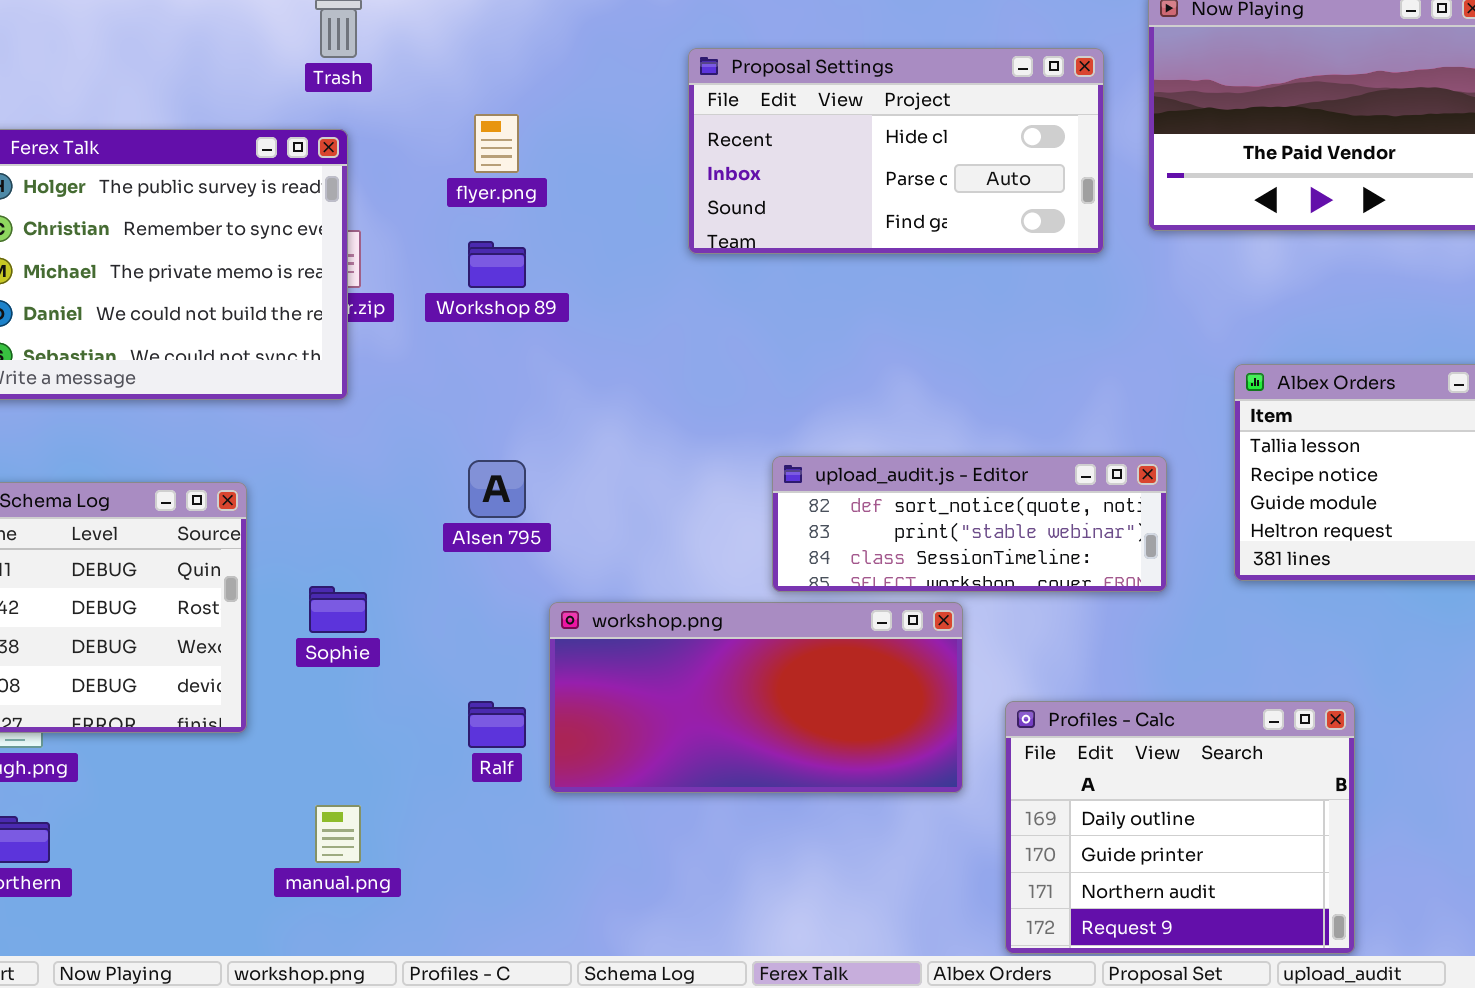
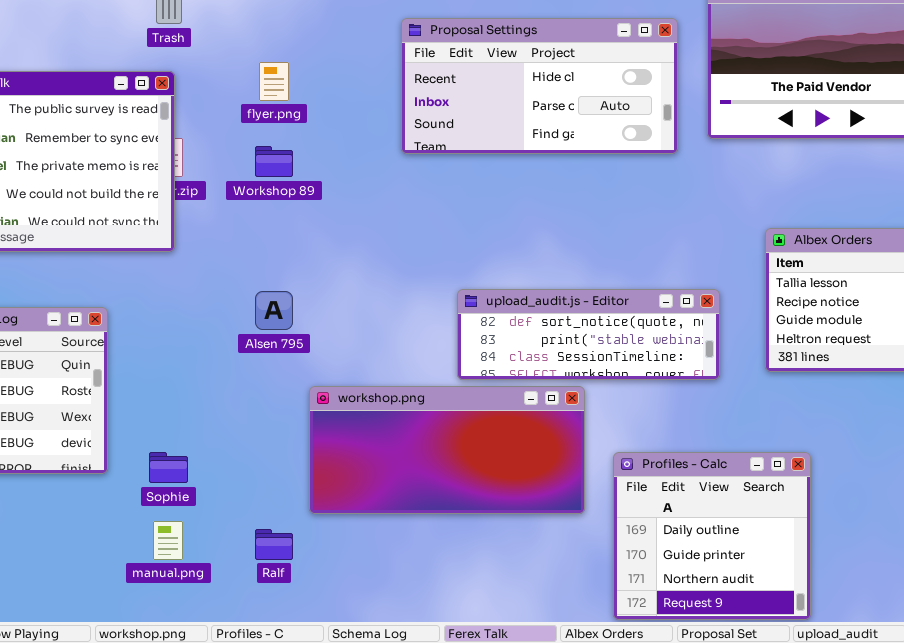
Sophie: [309,586,367,633] -> [149,452,188,483], moved
Ralf: [468,701,526,748] -> [255,529,293,560], moved
Profiles - Calc: [1005,701,1355,954] -> [613,452,811,620], resized

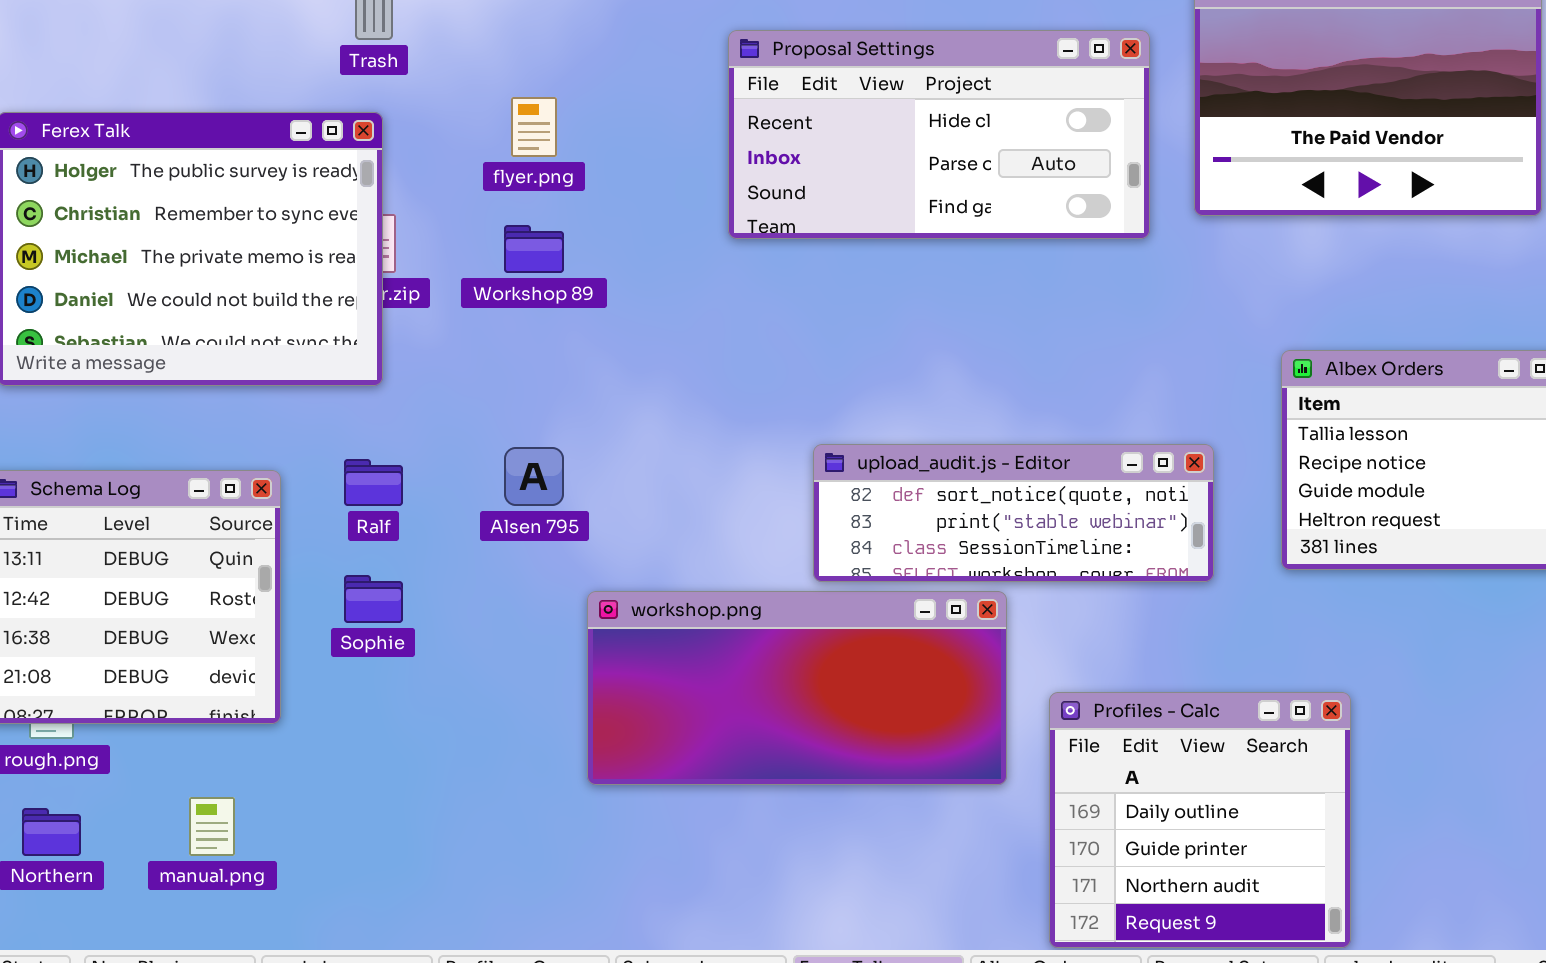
Sophie: [149,452,188,483] -> [344,575,403,623], moved
manual.png: [153,521,183,560] -> [189,797,235,856], moved
Ralf: [255,529,293,560] -> [344,459,403,506], moved

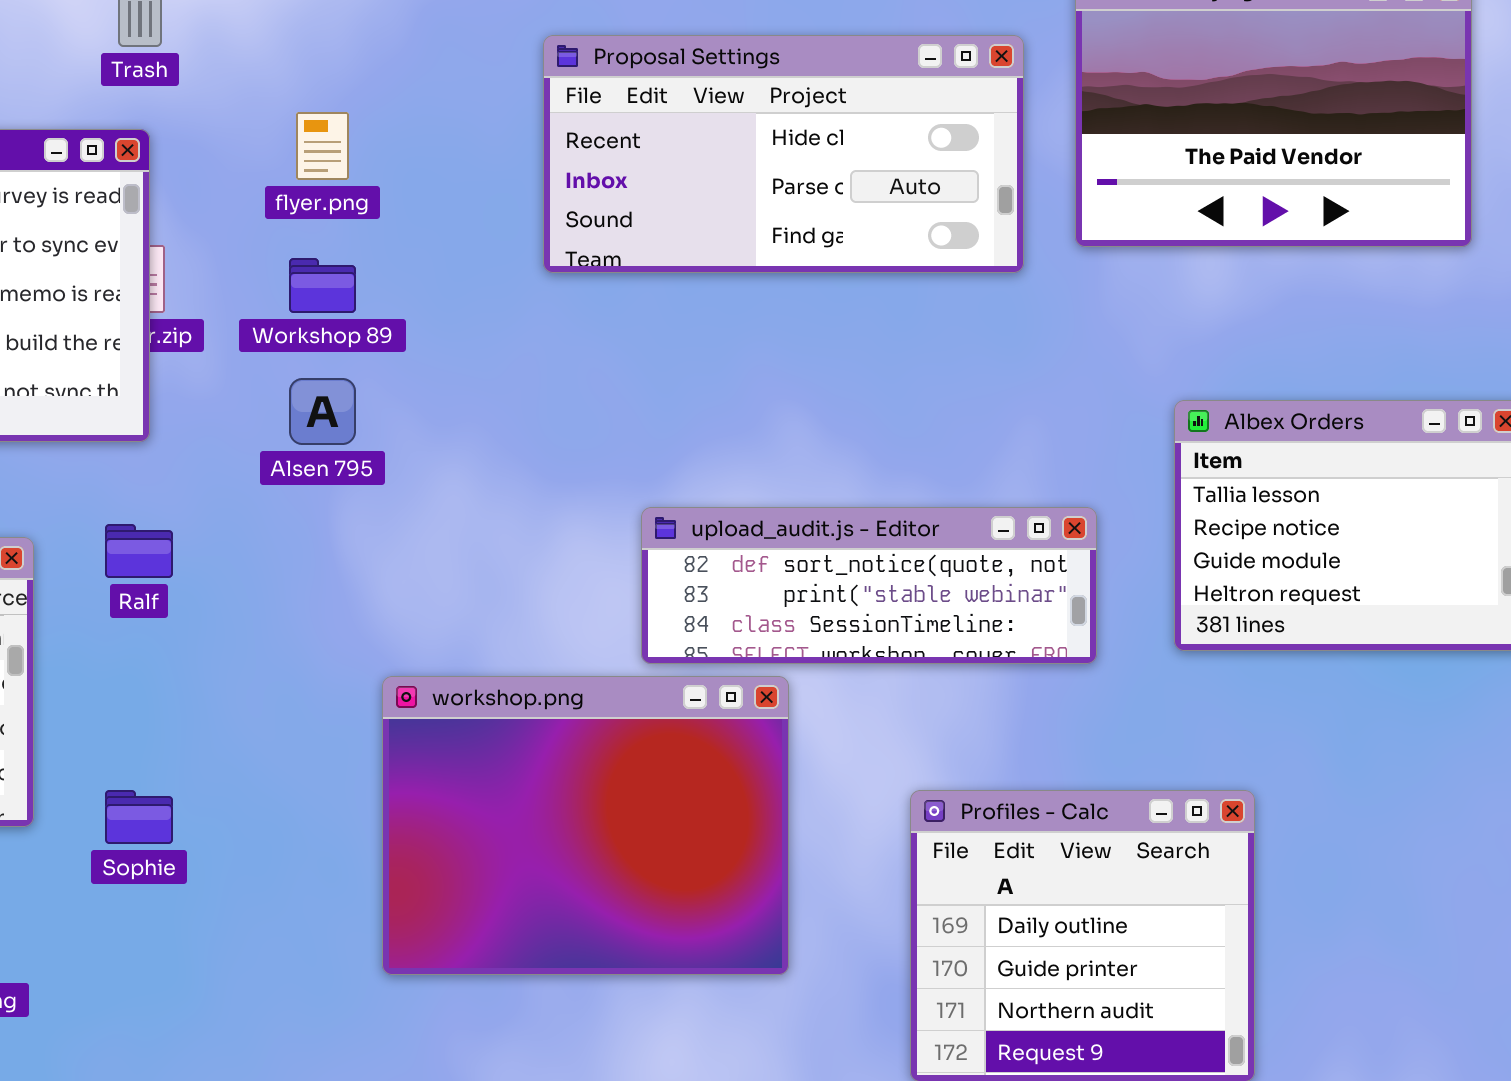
Alsen 795: [504,447,564,506] -> [289,378,356,445], moved
Sophie: [344,575,403,623] -> [105,790,173,844], moved
workshop.png: [587,591,1007,785] -> [382,676,789,975], resized

